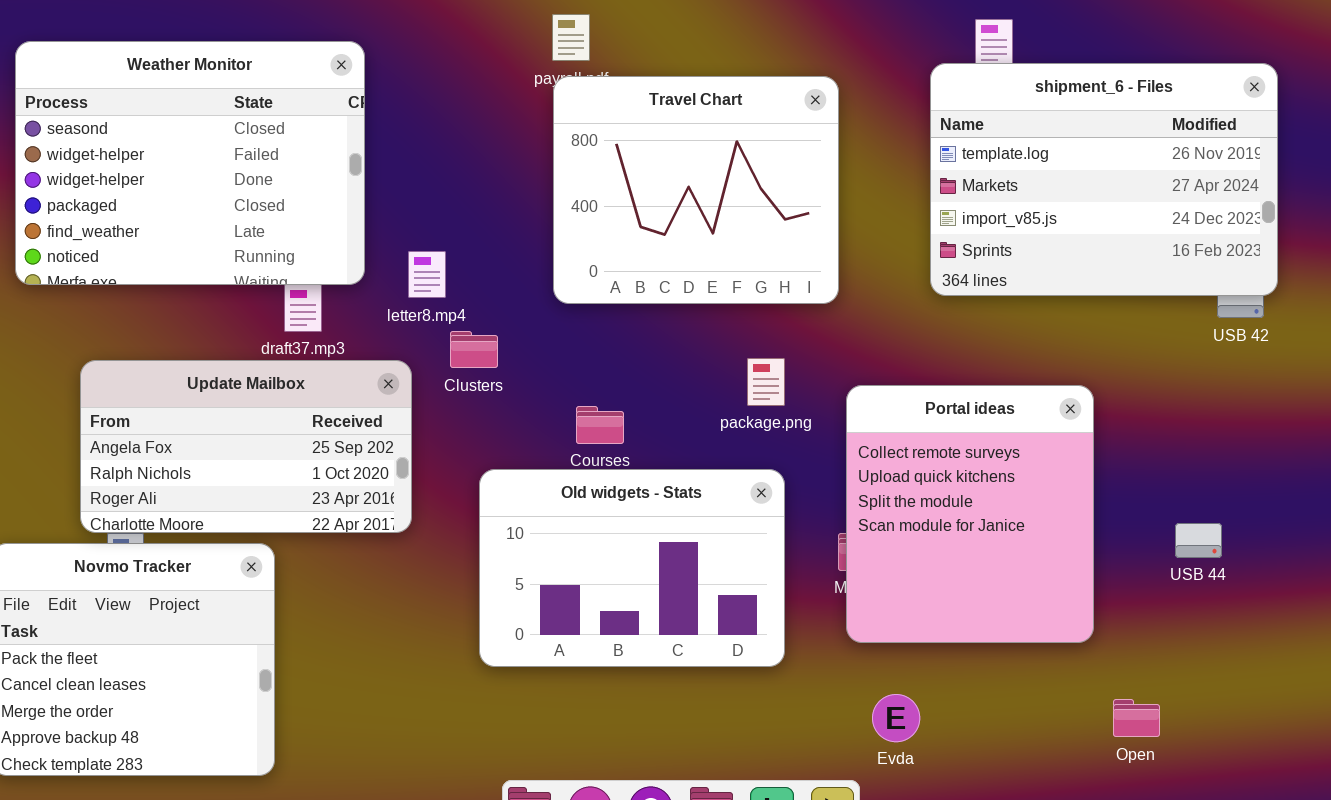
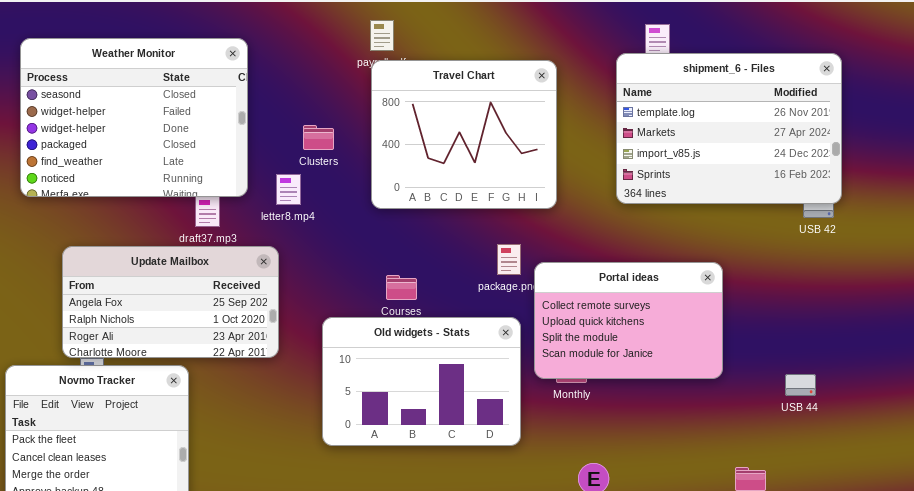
Clusters: [450,331,498,368] -> [303,125,334,150], moved
Portal ideas: [846,385,1094,643] -> [534,262,723,379], resized
USB 44: [1175,523,1222,558] -> [785,374,816,396], moved

